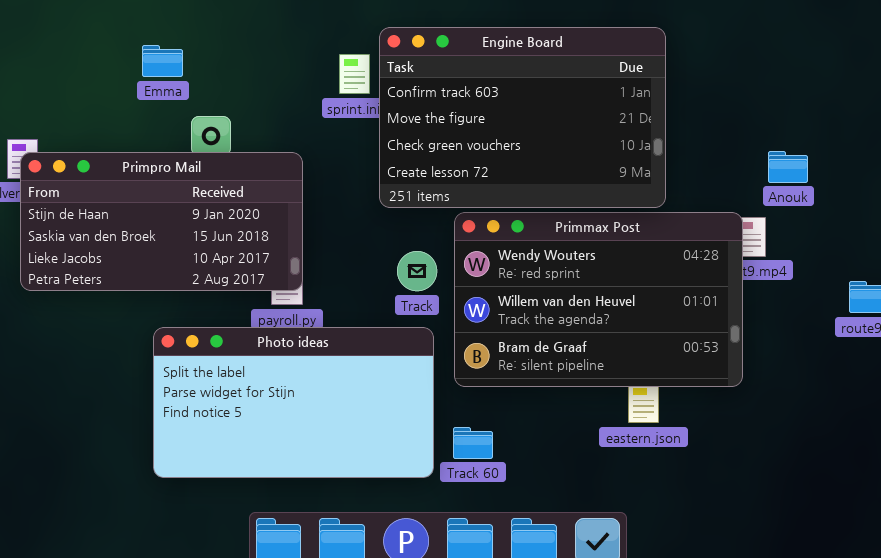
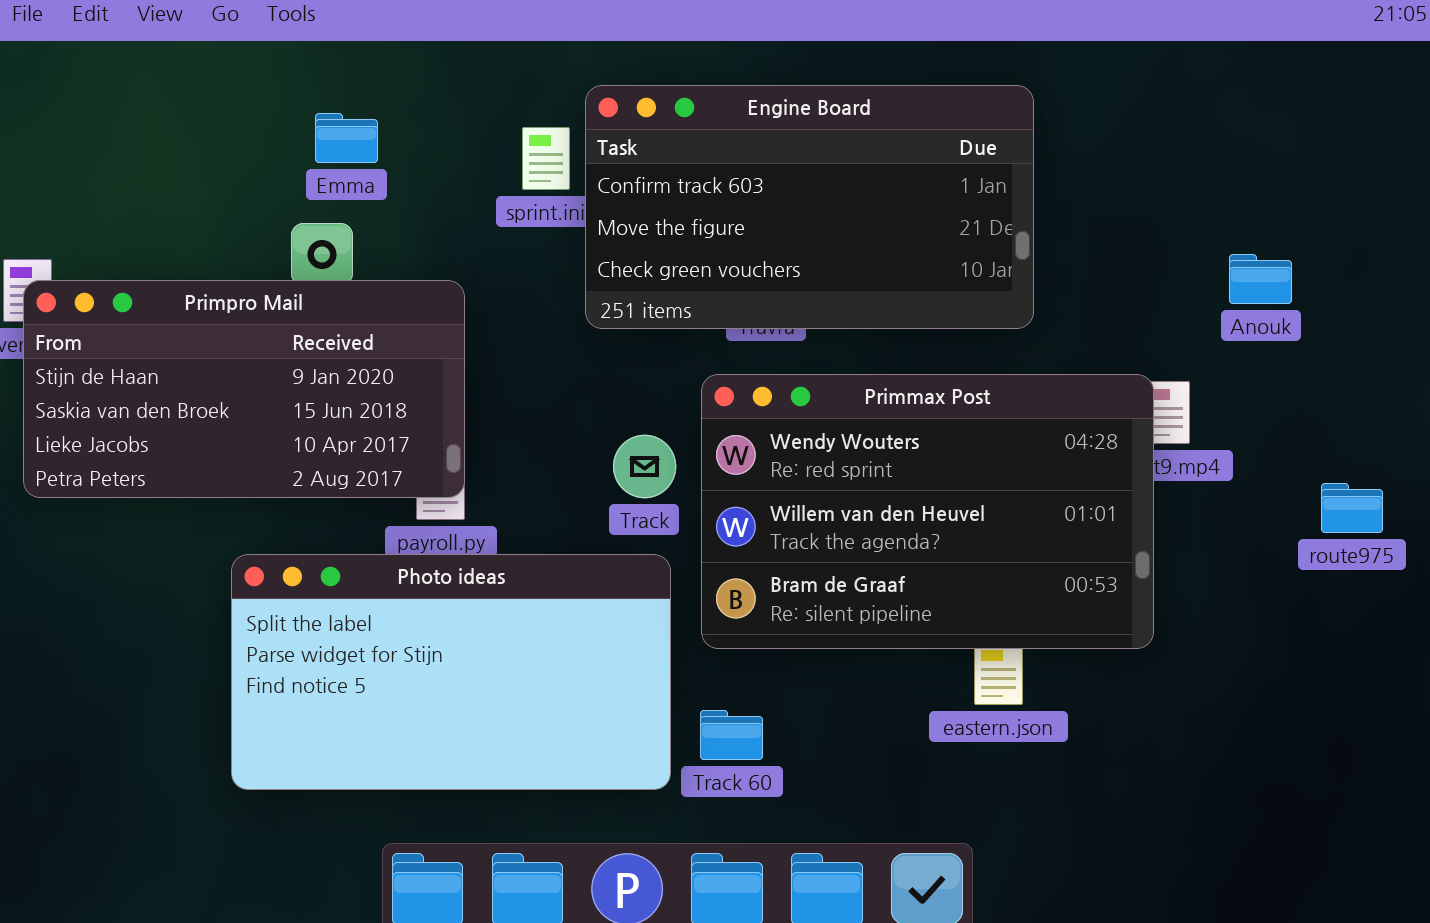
Engine Board: [379,27,666,208] -> [585,85,1034,329], resized
Emma: [142,45,183,77] -> [315,113,378,163], moved
Anouk: [768,151,808,183] -> [1229,254,1292,304], moved

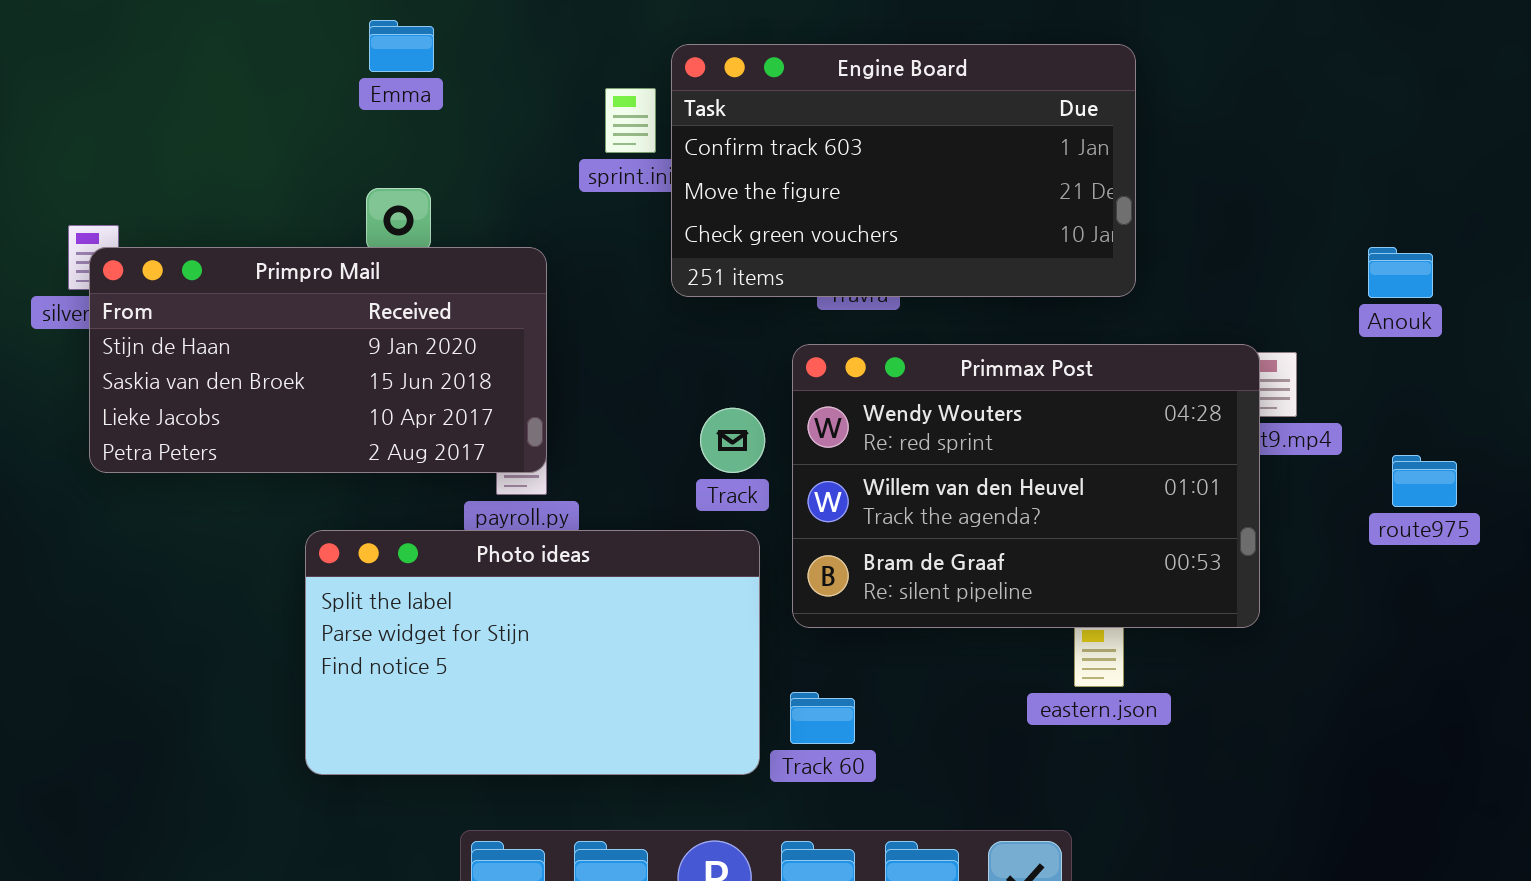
Emma: [315,113,378,163] -> [369,20,434,72], moved
Anouk: [1229,254,1292,304] -> [1368,247,1433,298], moved
route975: [1321,483,1383,533] -> [1392,455,1457,507], moved

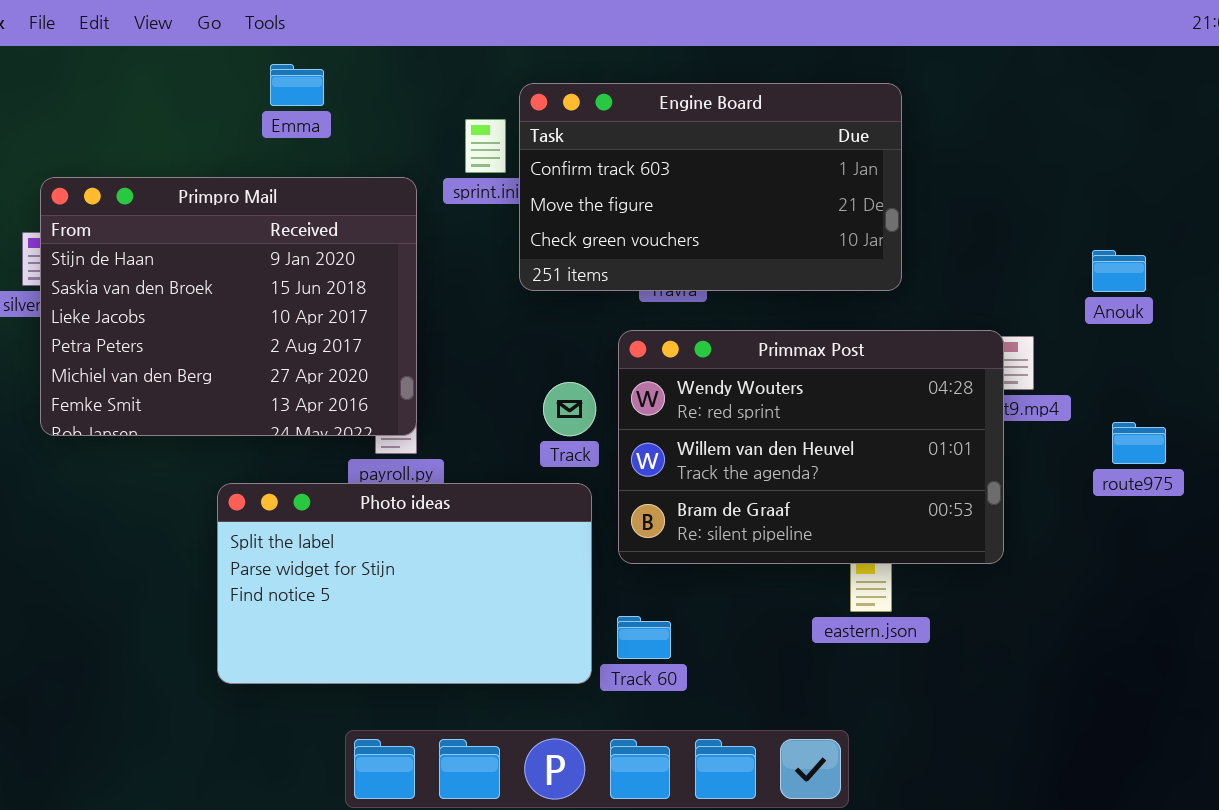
Primpro Mail: [89,247,547,473] -> [40,177,417,436], resized

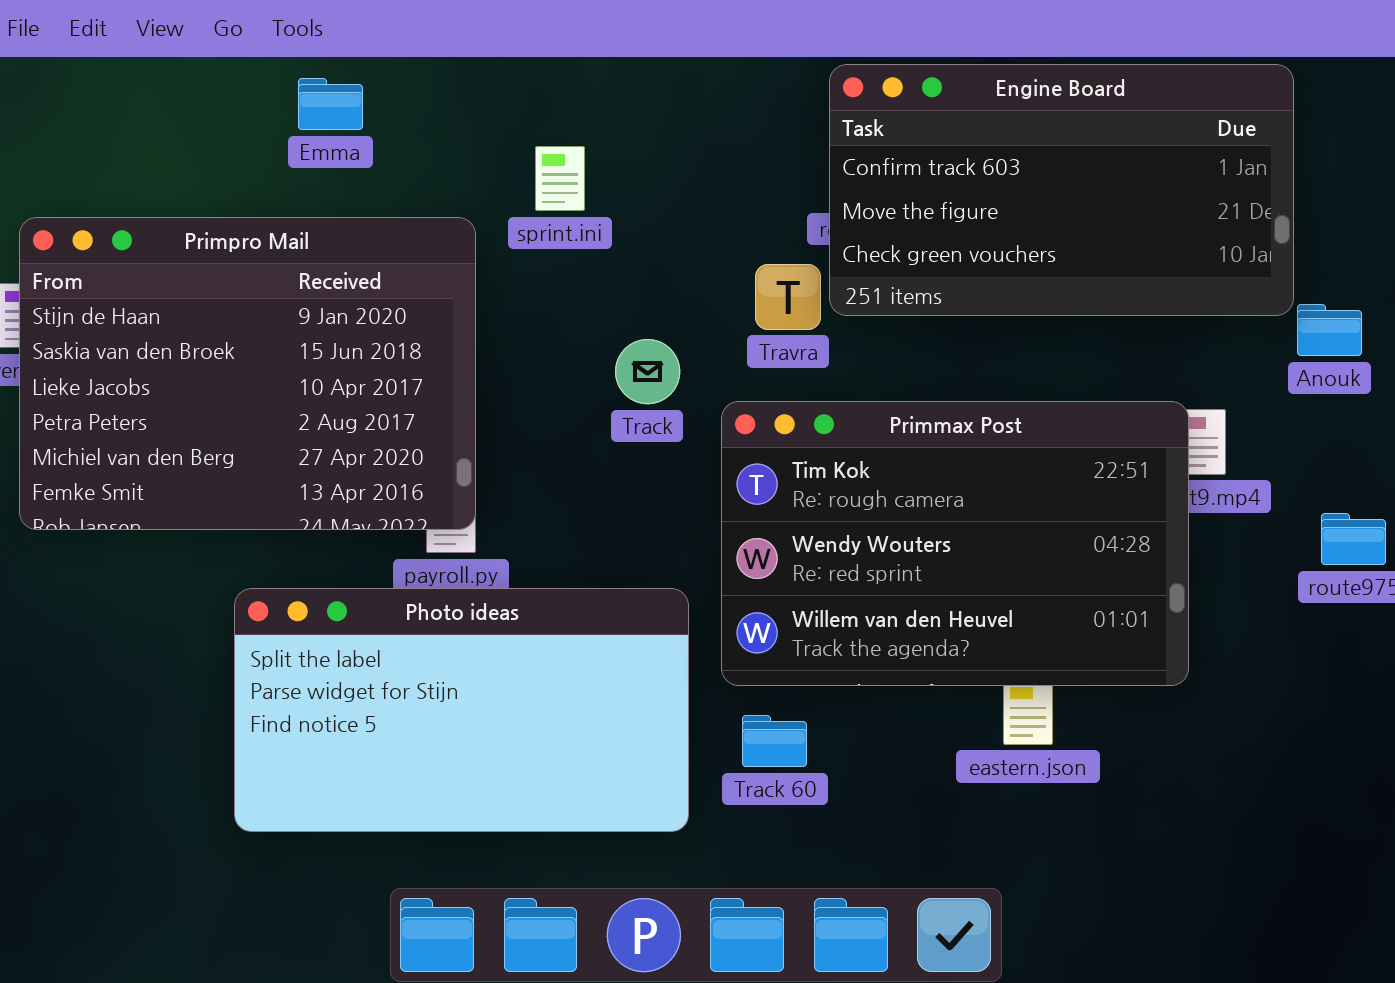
Engine Board: [519,83,902,291] -> [829,64,1294,316], moved
Primmax Post: [618,330,1004,564] -> [721,401,1189,686], scrolled up 1 row
Track: [543,382,596,436] -> [615,339,680,404], moved
Track 60: [617,616,671,659] -> [742,715,807,767], moved

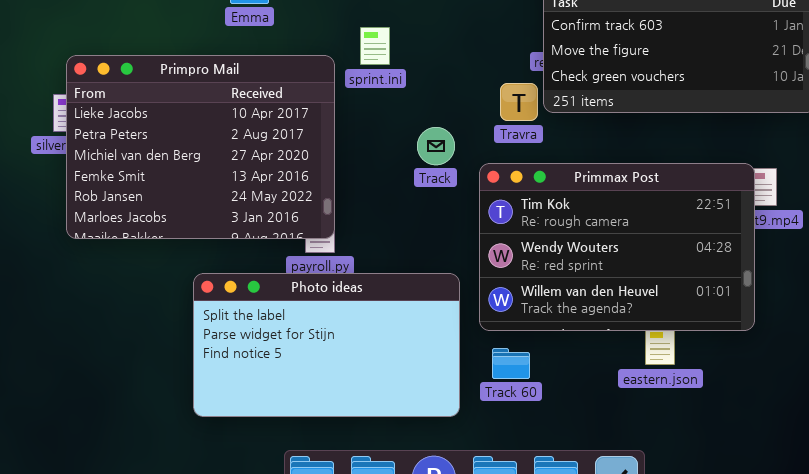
sprint.ini: [535,146,585,211] -> [360,27,390,65], moved
Primpro Mail: [19,217,476,530] -> [66,55,335,239], scrolled down 2 rows

